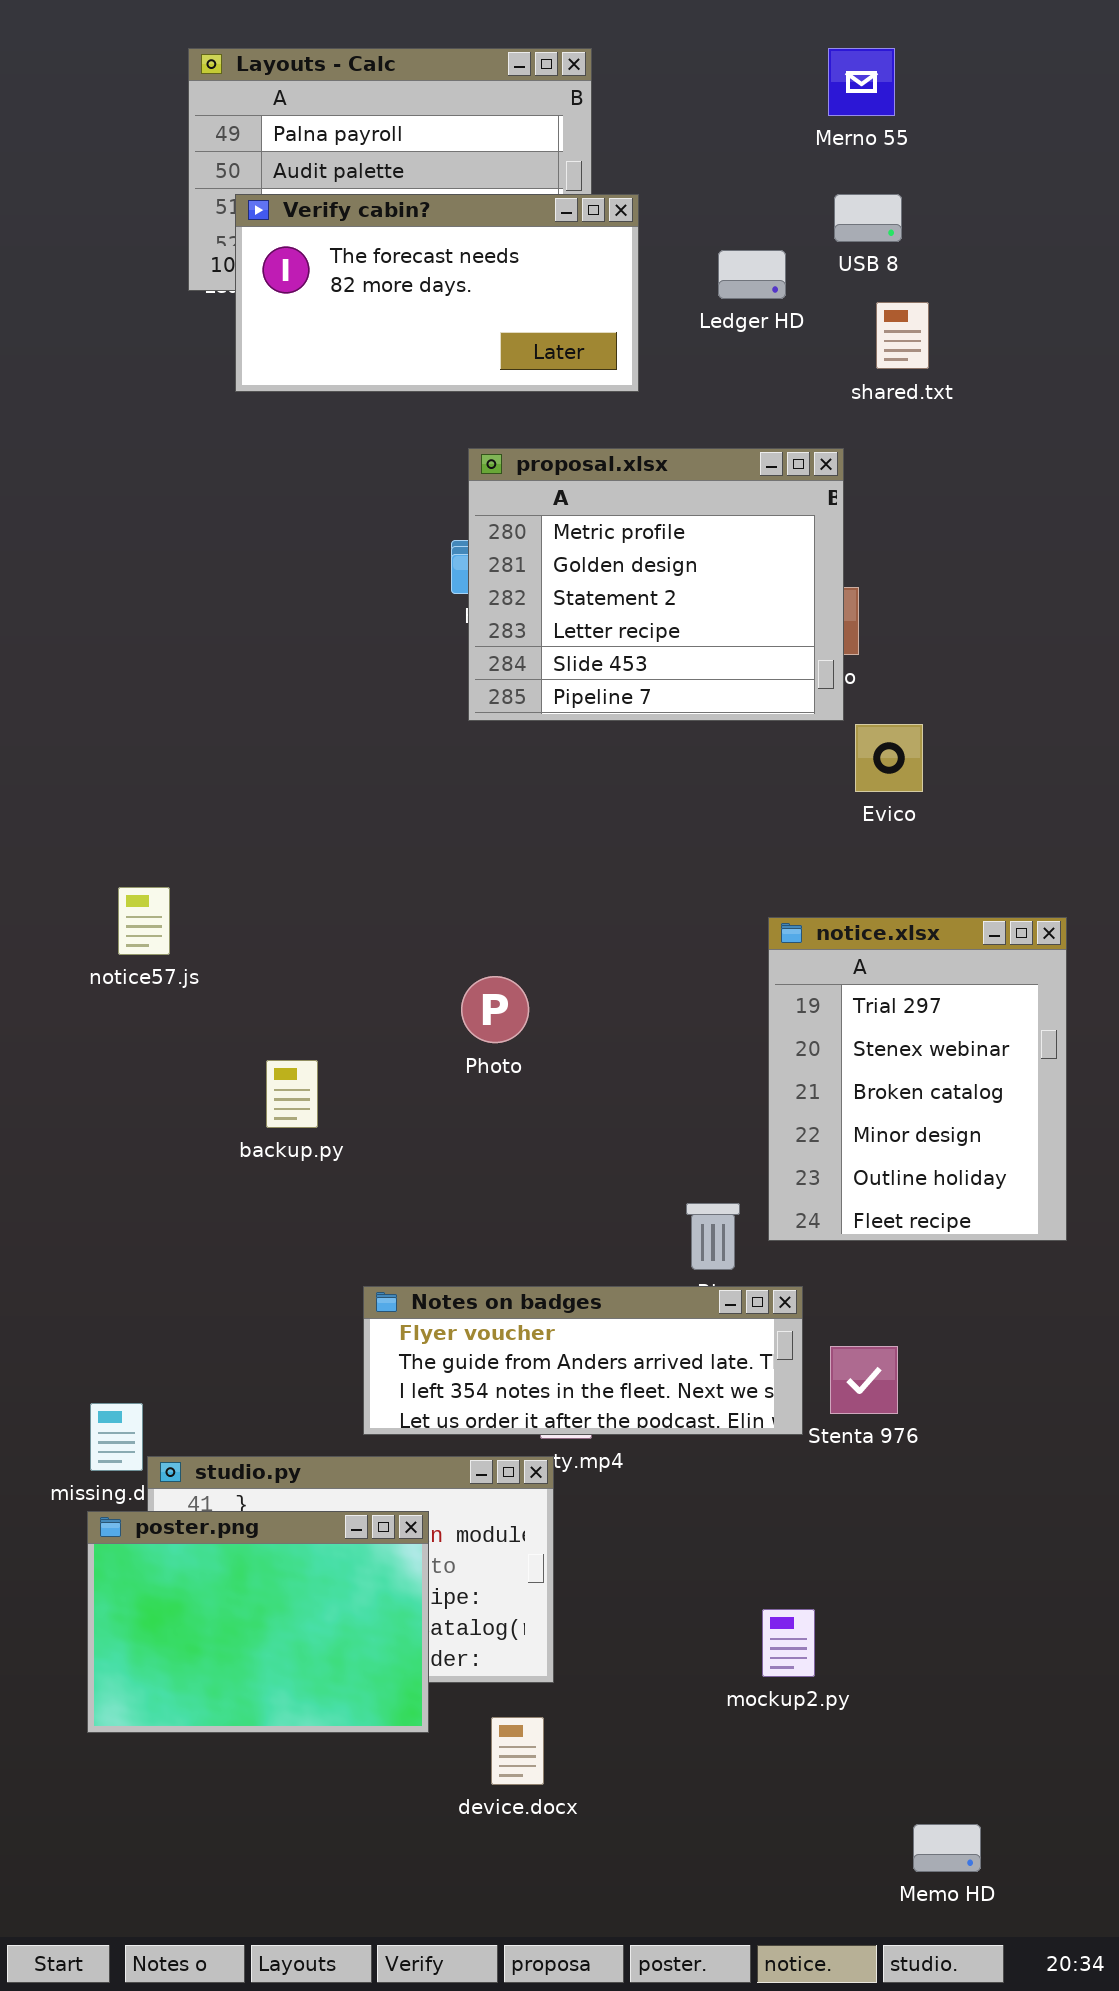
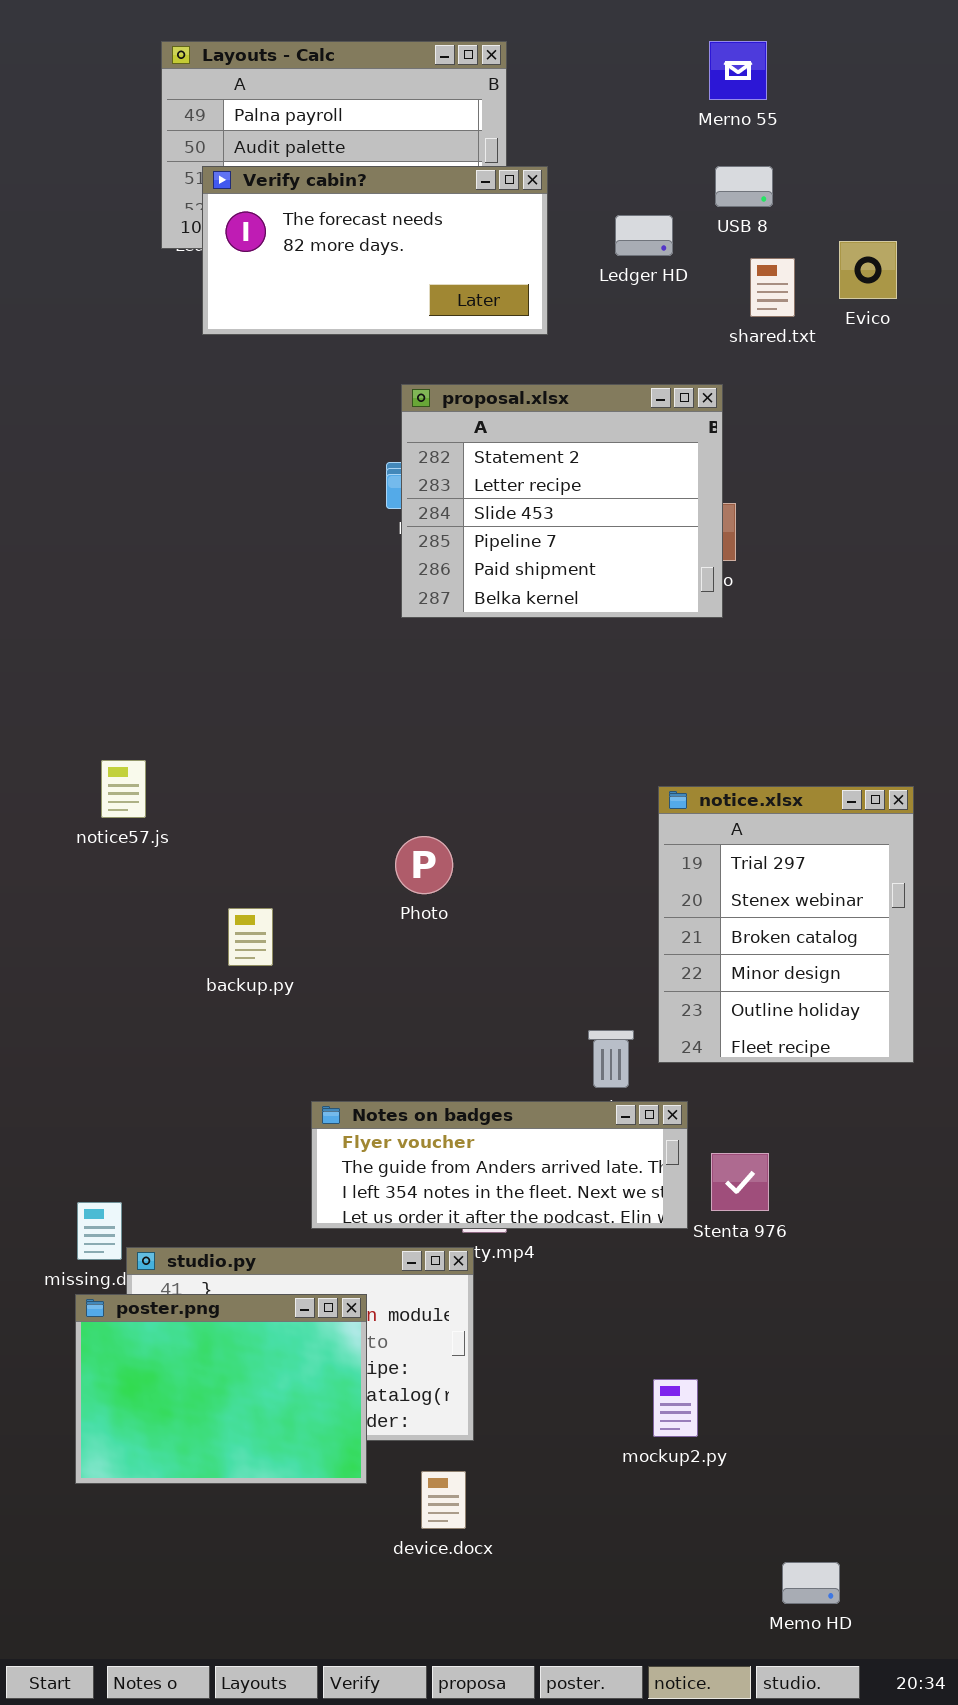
proposal.xlsx: [468,448,844,721] -> [401,384,723,618], scrolled down 2 rows
Evico: [855,724,923,792] -> [839,241,897,299], moved

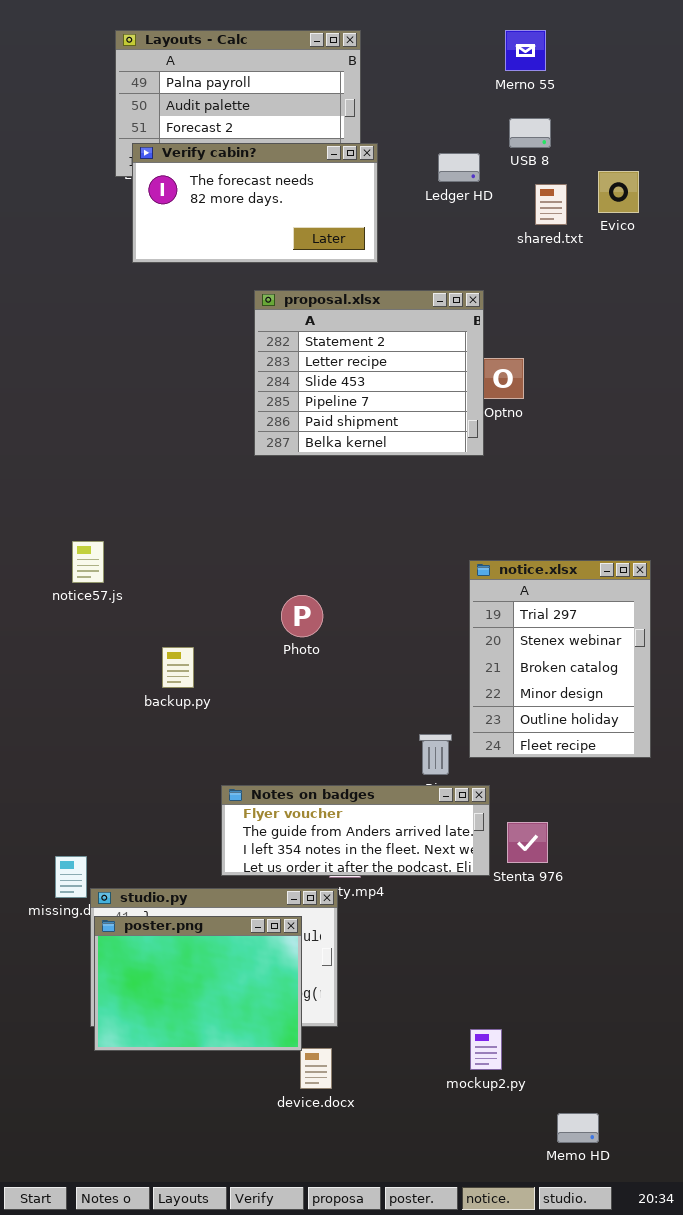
Verify cabin?: [202,166,548,335] -> [132,143,378,263], moved
proposal.xlsx: [401,384,723,618] -> [254,290,484,456], moved
poster.png: [75,1294,367,1484] -> [94,916,302,1051], moved
mockup2.py: [653,1379,698,1437] -> [470,1029,502,1070], moved

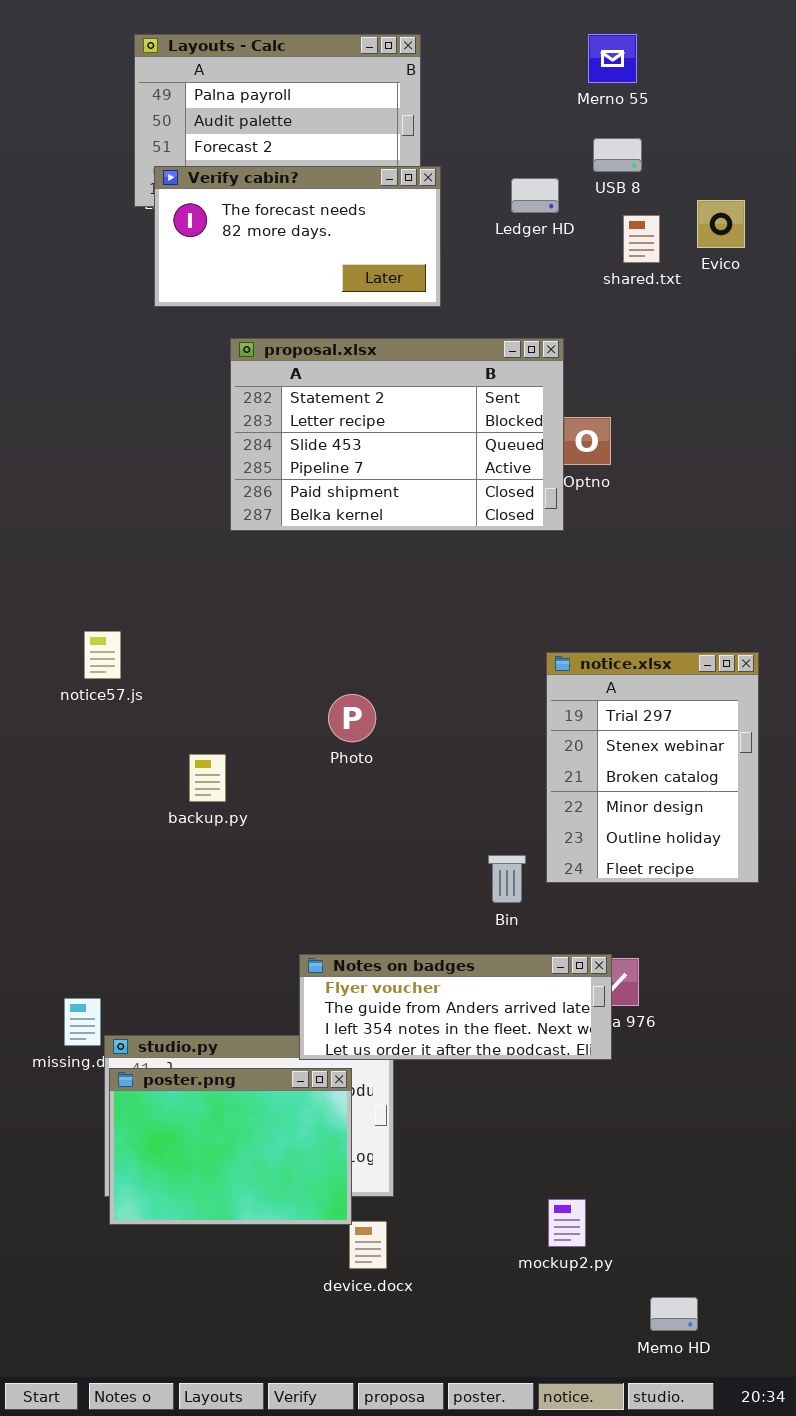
proposal.xlsx: [254,290,484,456] -> [230,338,564,531], resized
Notes on badges: [221,785,490,876] -> [299,954,612,1060], moved

